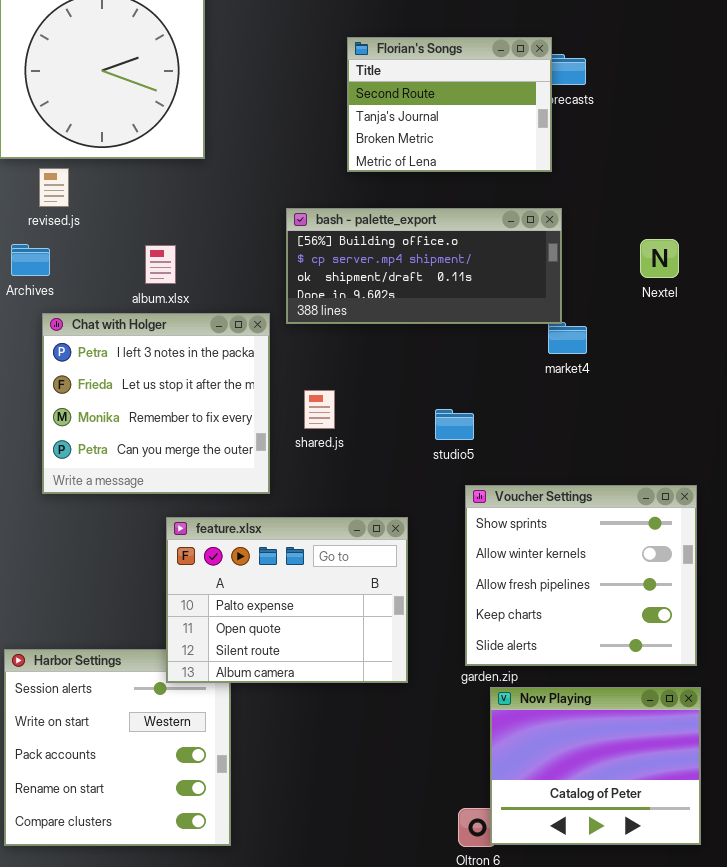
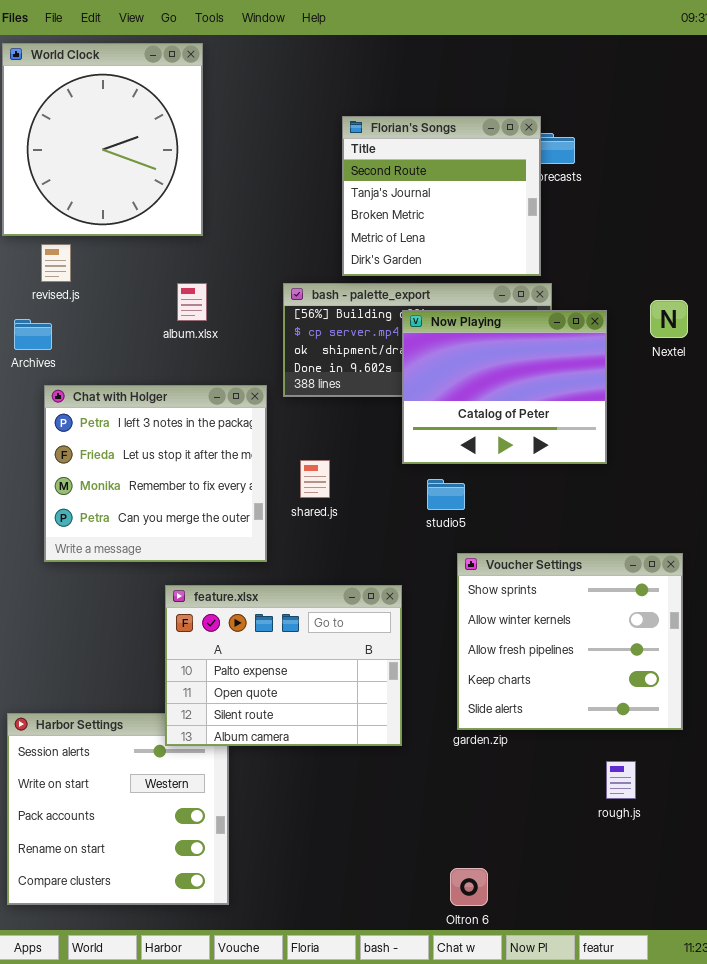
Florian's Songs: [347,37,552,172] -> [342,116,541,276], resized
Nextel: [640,239,679,278] -> [650,300,688,338], moved
album.xlsx: [145,245,176,284] -> [177,283,207,321], moved
Now Playing: [490,687,701,845] -> [402,310,607,464], moved

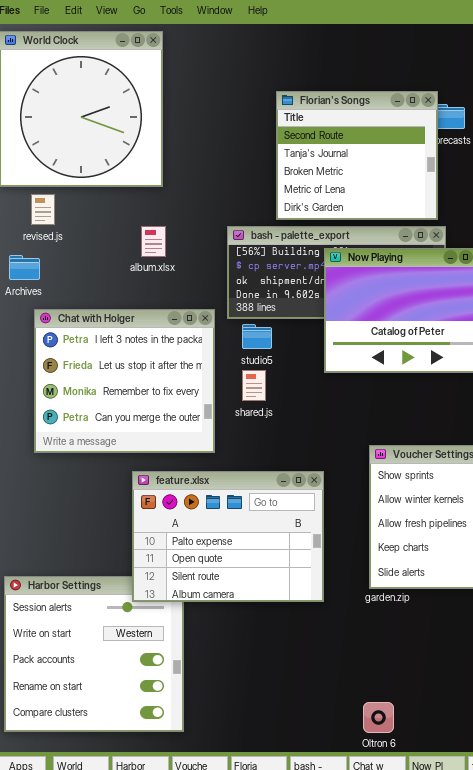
studio5: [427,479,465,510] -> [242,324,272,349], moved

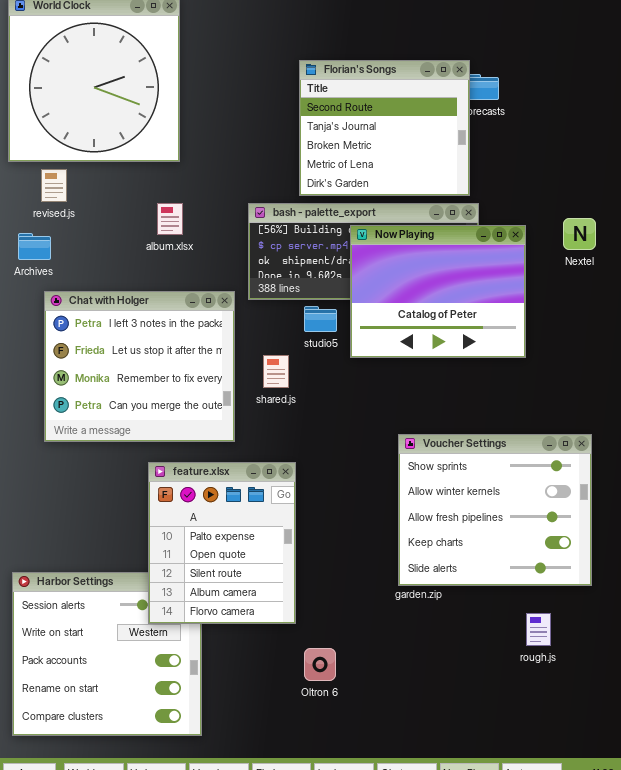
studio5: [242,324,272,349] -> [304,306,337,332], moved
feature.xlsx: [132,471,324,602] -> [148,462,296,624], resized
Oltron 6: [363,702,394,733] -> [304,648,336,681], moved

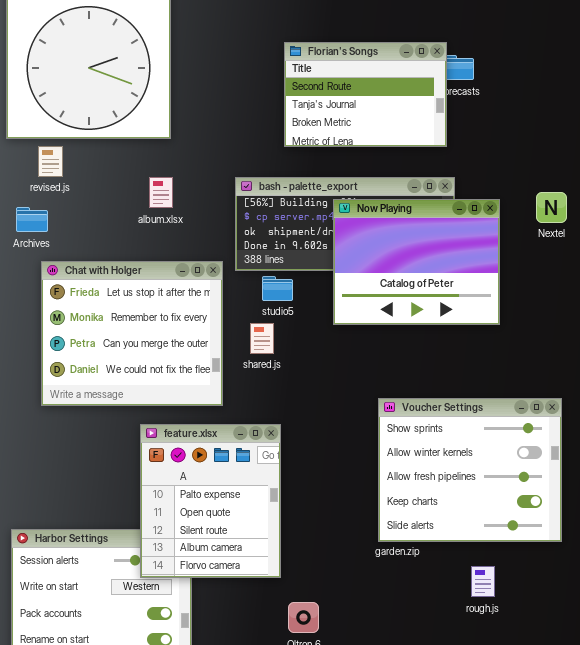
Florian's Songs: [299,60,470,196] -> [284,42,447,147], resized
Chat with Holger: [44,291,235,442] -> [41,261,223,406], scrolled down 1 row
studio5: [304,306,337,332] -> [262,276,293,301], moved
rough.js: [526,613,551,646] -> [471,566,495,597], moved

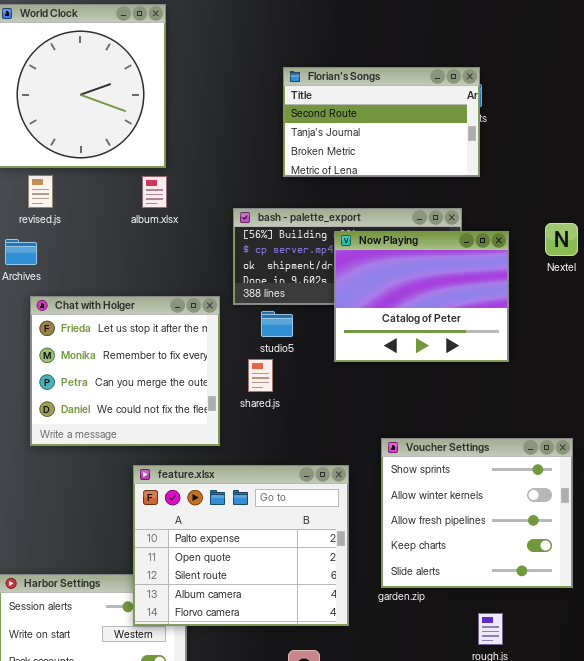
Florian's Songs: [284,42,447,147] -> [283,67,480,177], resized
album.xlsx: [149,177,173,208] -> [142,176,167,208], moved
feature.xlsx: [140,424,281,578] -> [133,465,349,626], resized

